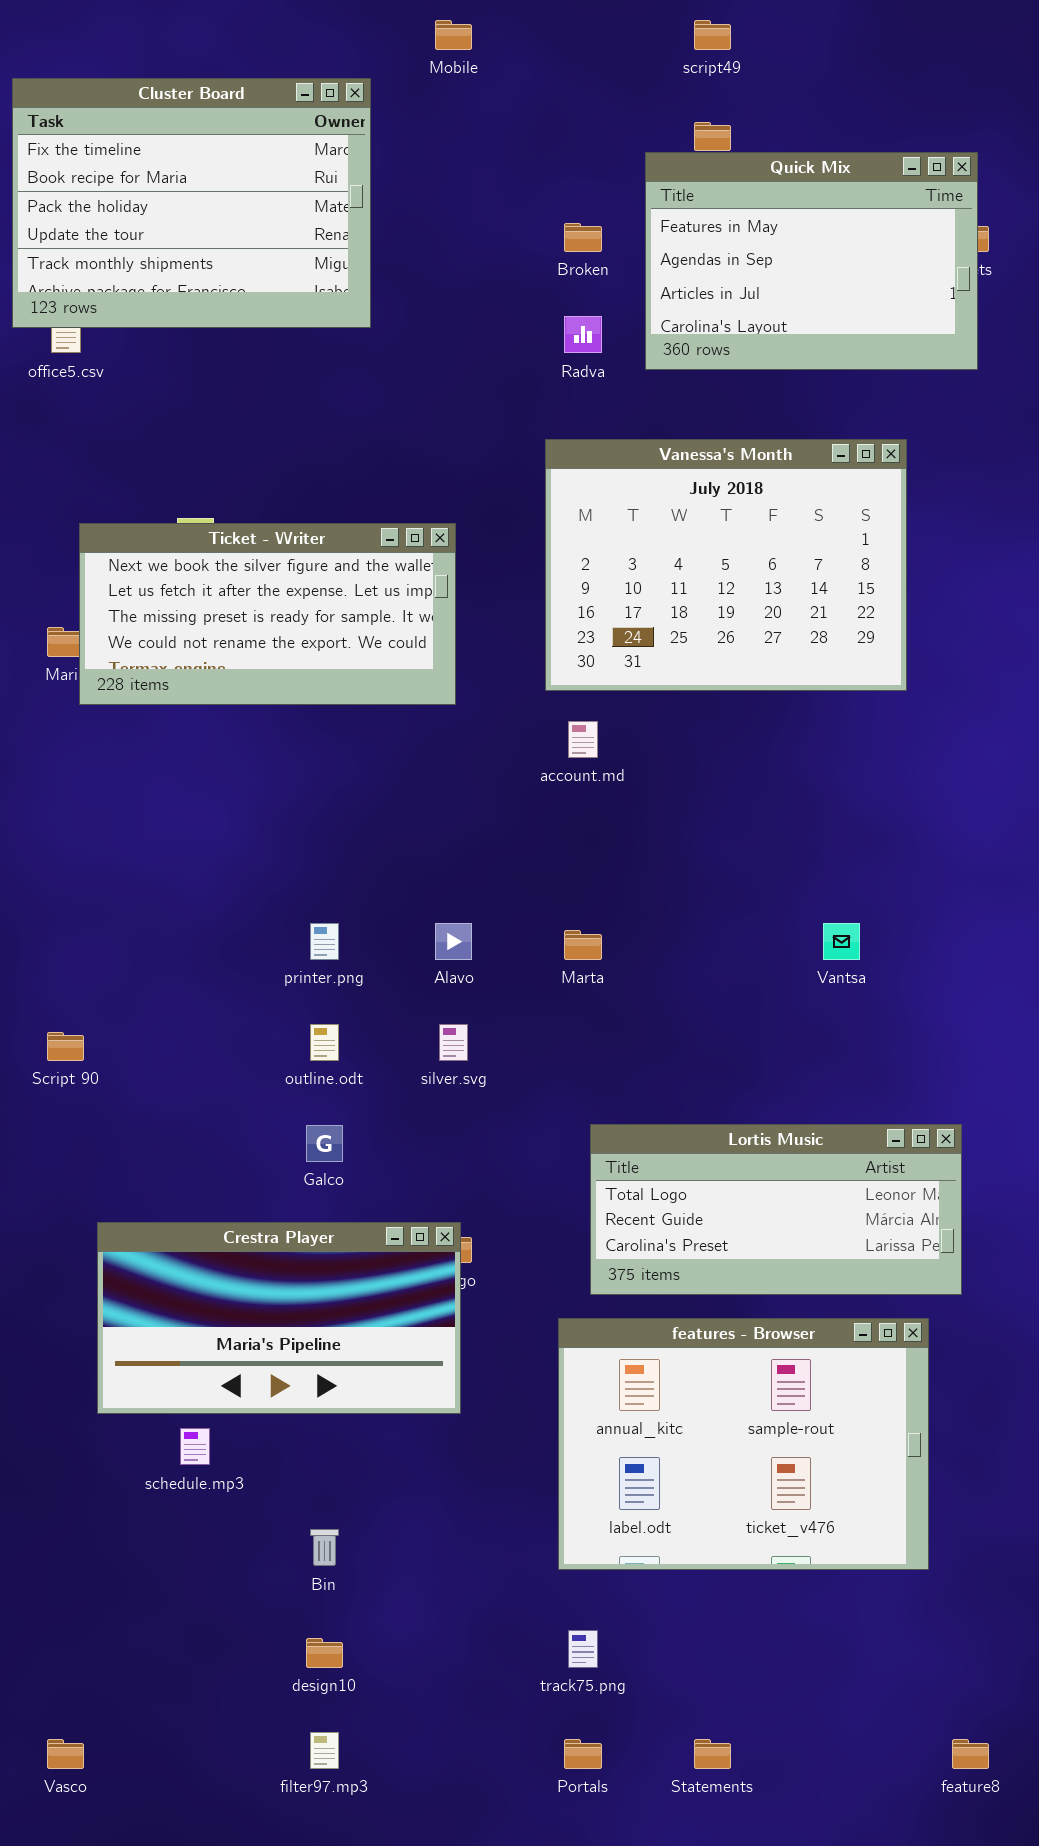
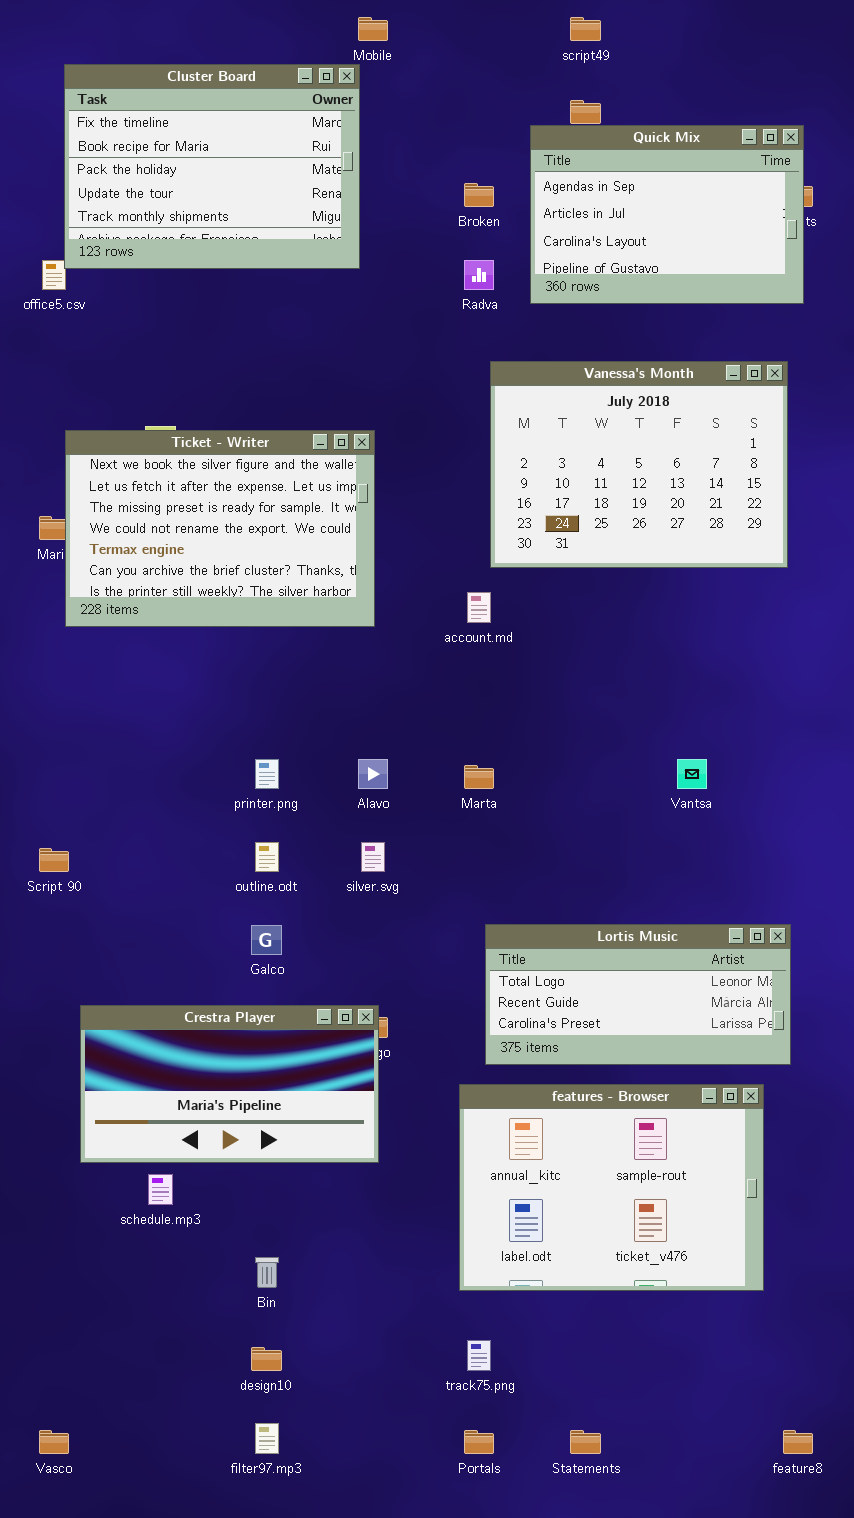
Cluster Board: [12,78,371,328] -> [64,64,360,269], moved
Quick Mix: [645,152,978,370] -> [530,125,804,304], scrolled down 1 row
Vanessa's Month: [545,439,907,691] -> [490,361,788,568], moved
Ticket - Writer: [79,523,456,705] -> [65,430,375,627], resized

